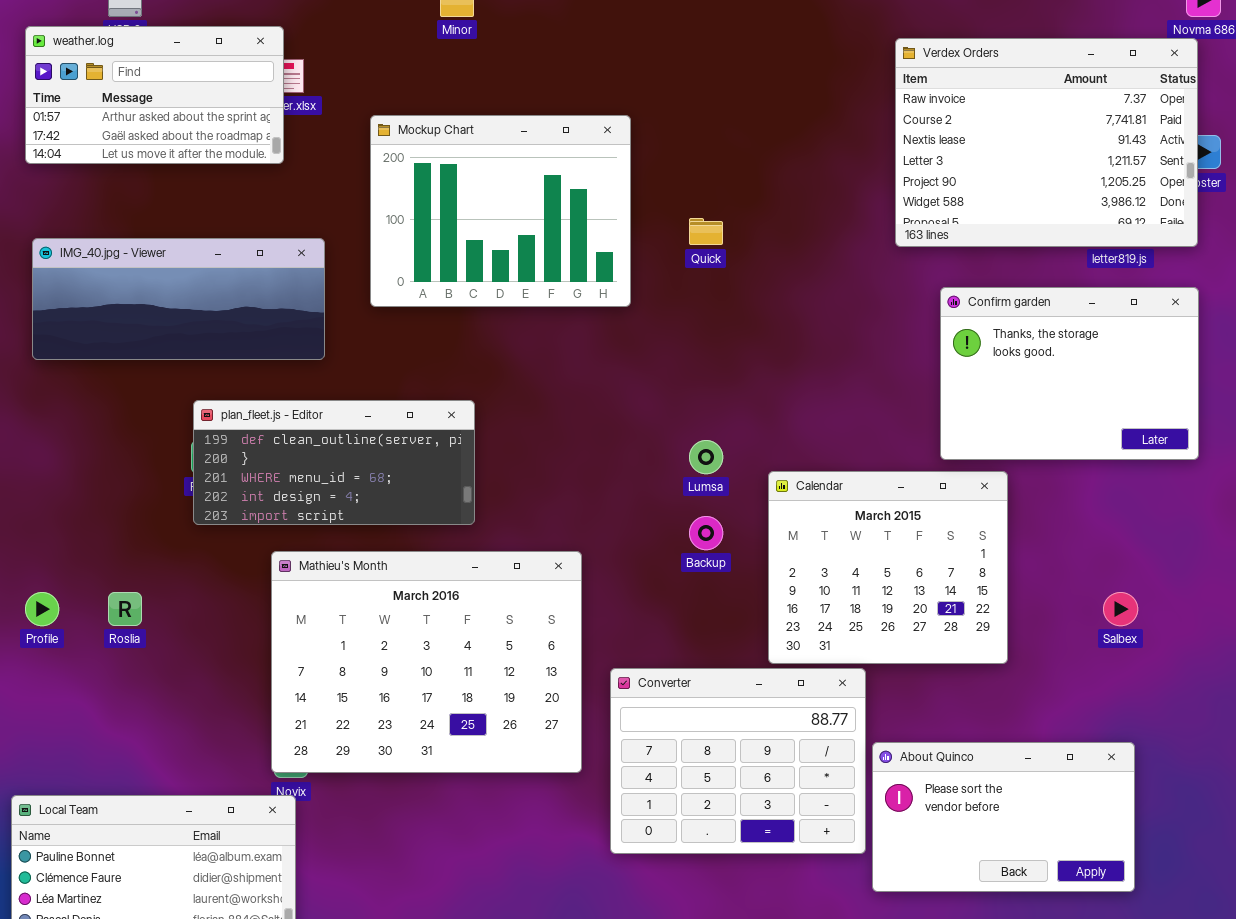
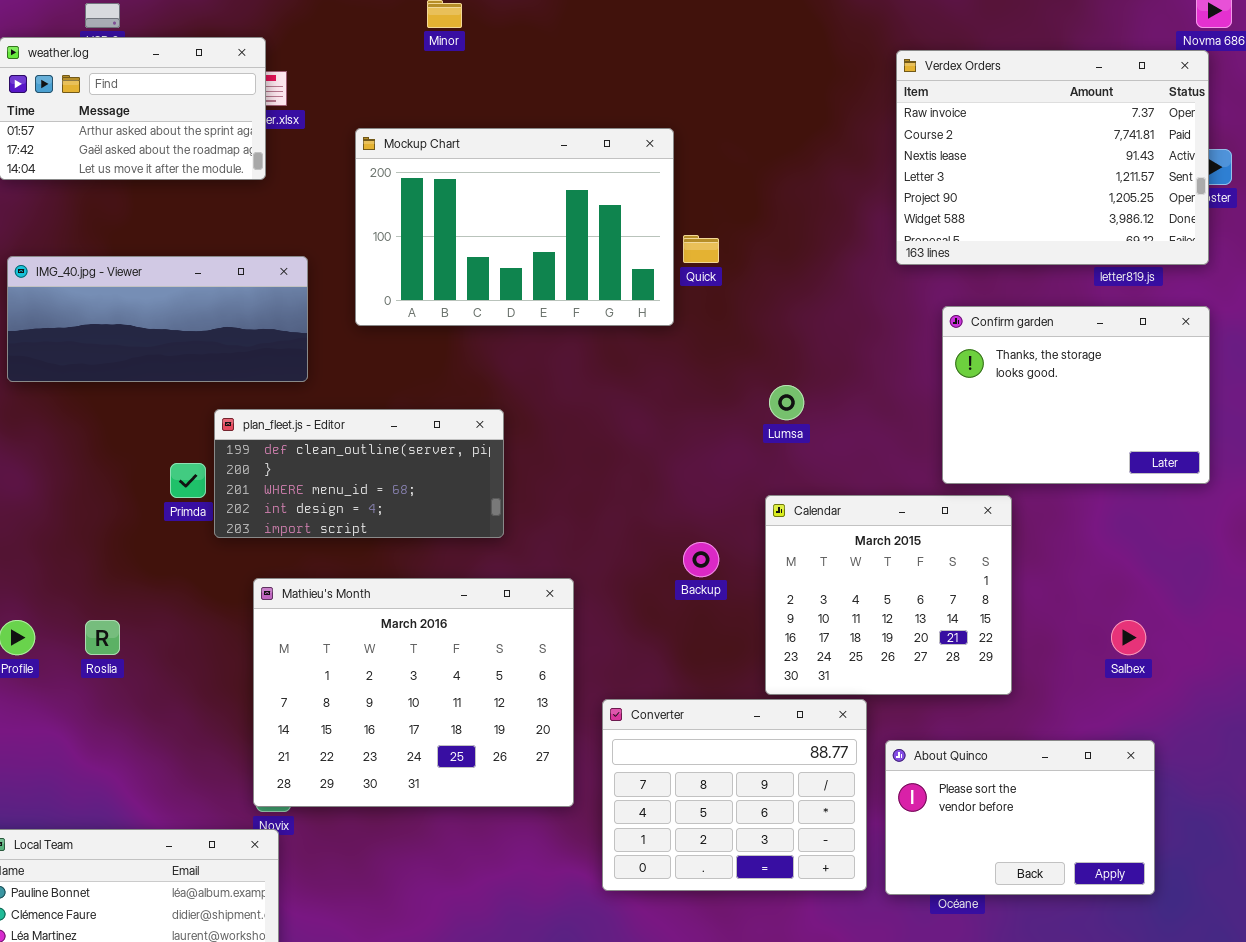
Mockup Chart: [370,115,631,307] -> [355,128,674,326], resized
plan_fleet.js - Editor: [193,400,475,525] -> [214,409,504,538], moved
Lumsa: [689,440,723,474] -> [769,385,804,420], moved
About Quinco: [872,742,1135,892] -> [885,740,1155,895], moved

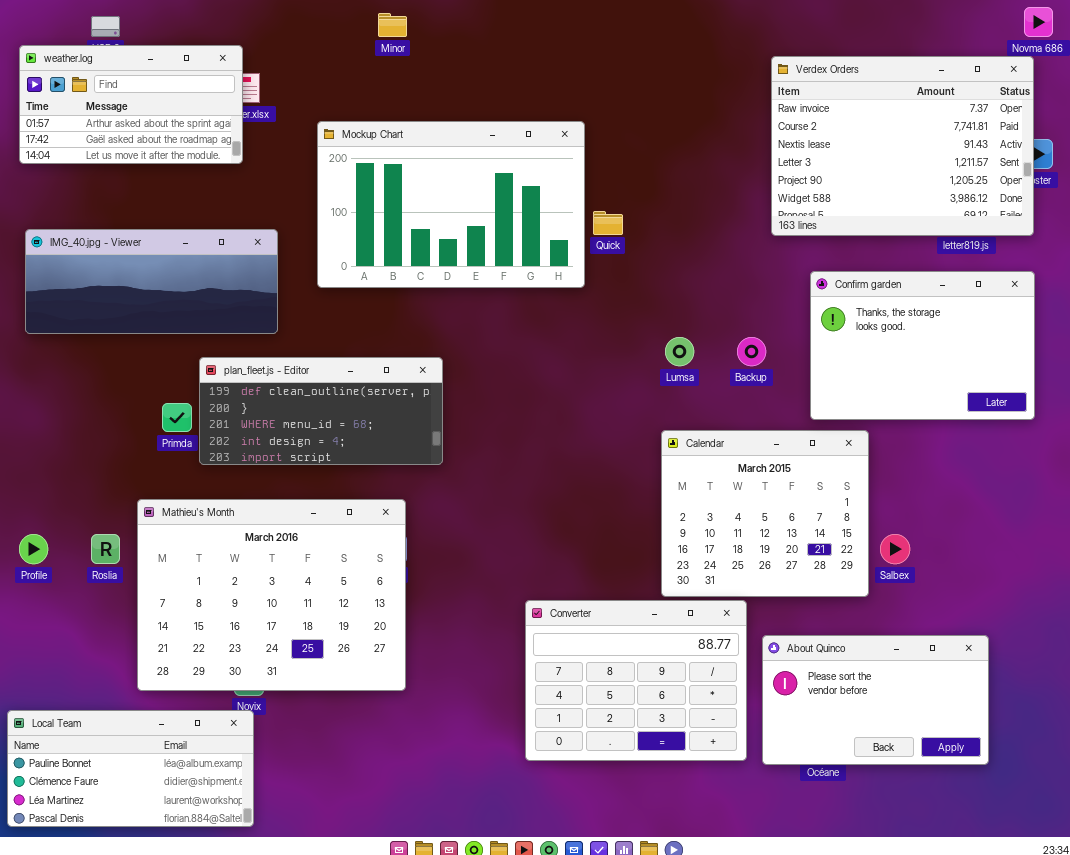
Backup: [683,542,719,577] -> [737,337,766,366], moved
Mathieu's Month: [253,578,574,807] -> [137,499,406,691], moved
Salbex: [1111,620,1146,655] -> [880,534,910,564], moved

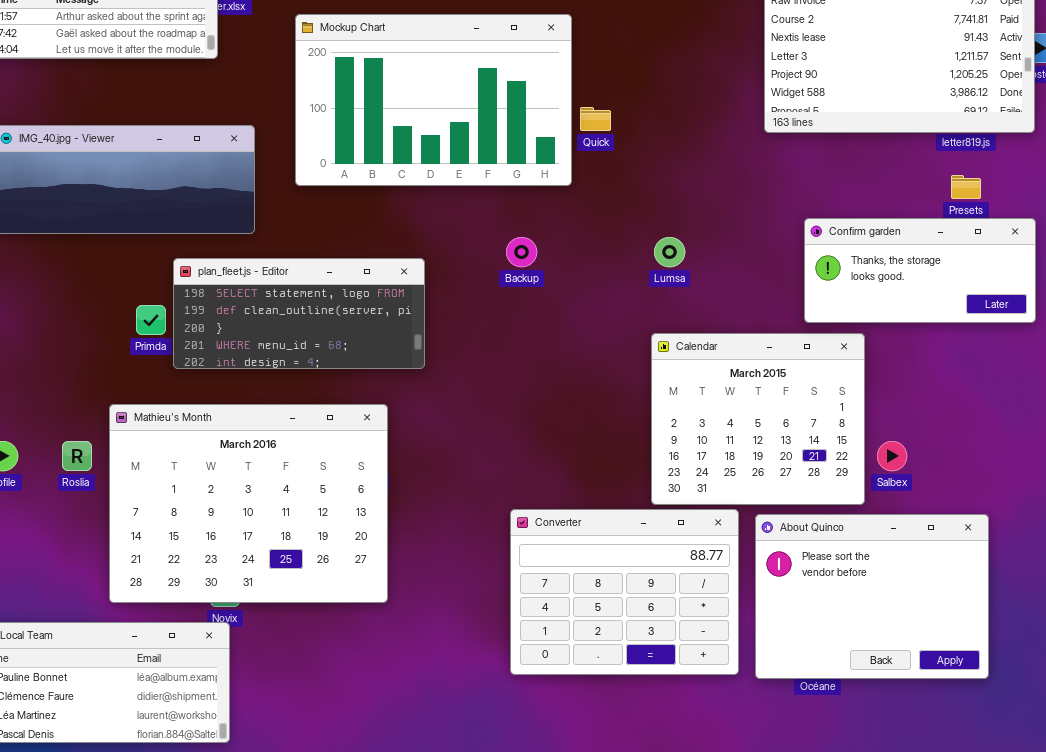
Confirm garden: [810,271,1035,420] -> [804,218,1036,323], resized
Backup: [737,337,766,366] -> [506,237,537,267], moved
plan_fleet.js - Editor: [199,357,443,465] -> [173,258,425,369], scrolled up 1 row
About Quinco: [762,635,989,765] -> [755,514,989,679], resized

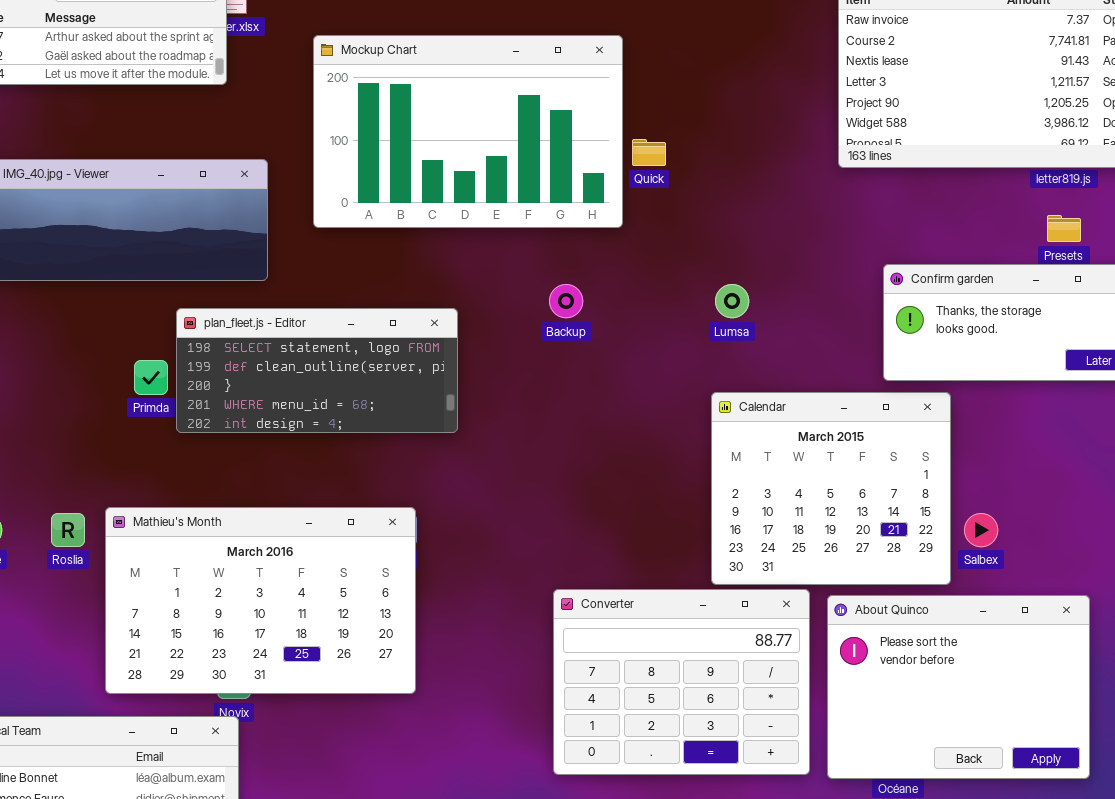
Mathieu's Month: [109,404,388,603] -> [105,507,416,694], resized

